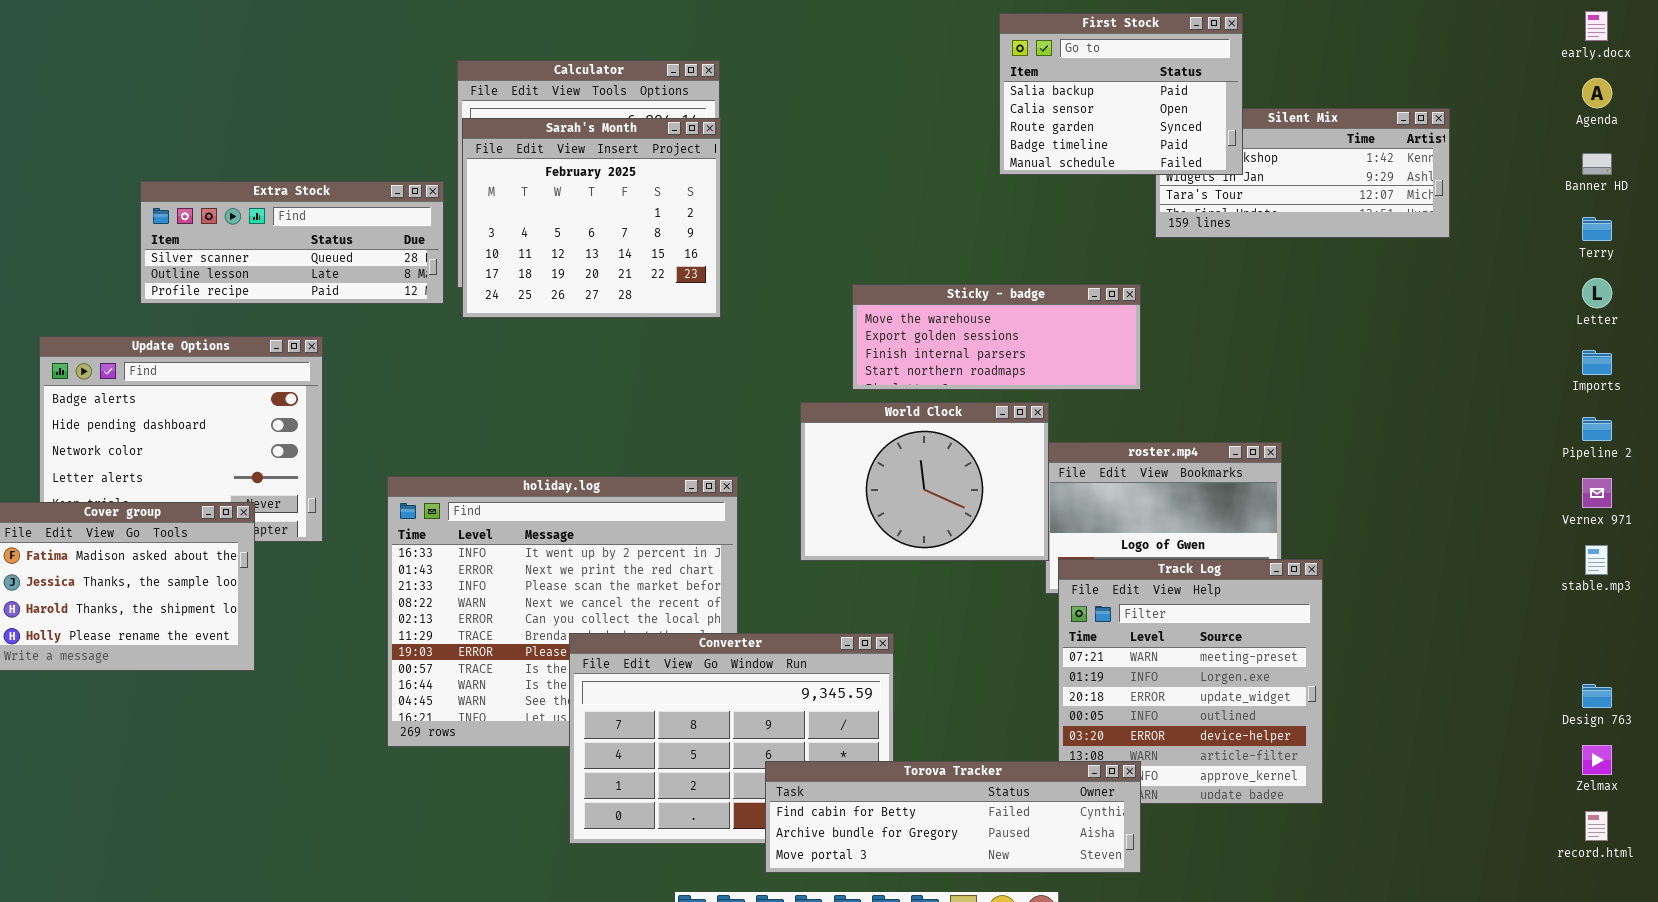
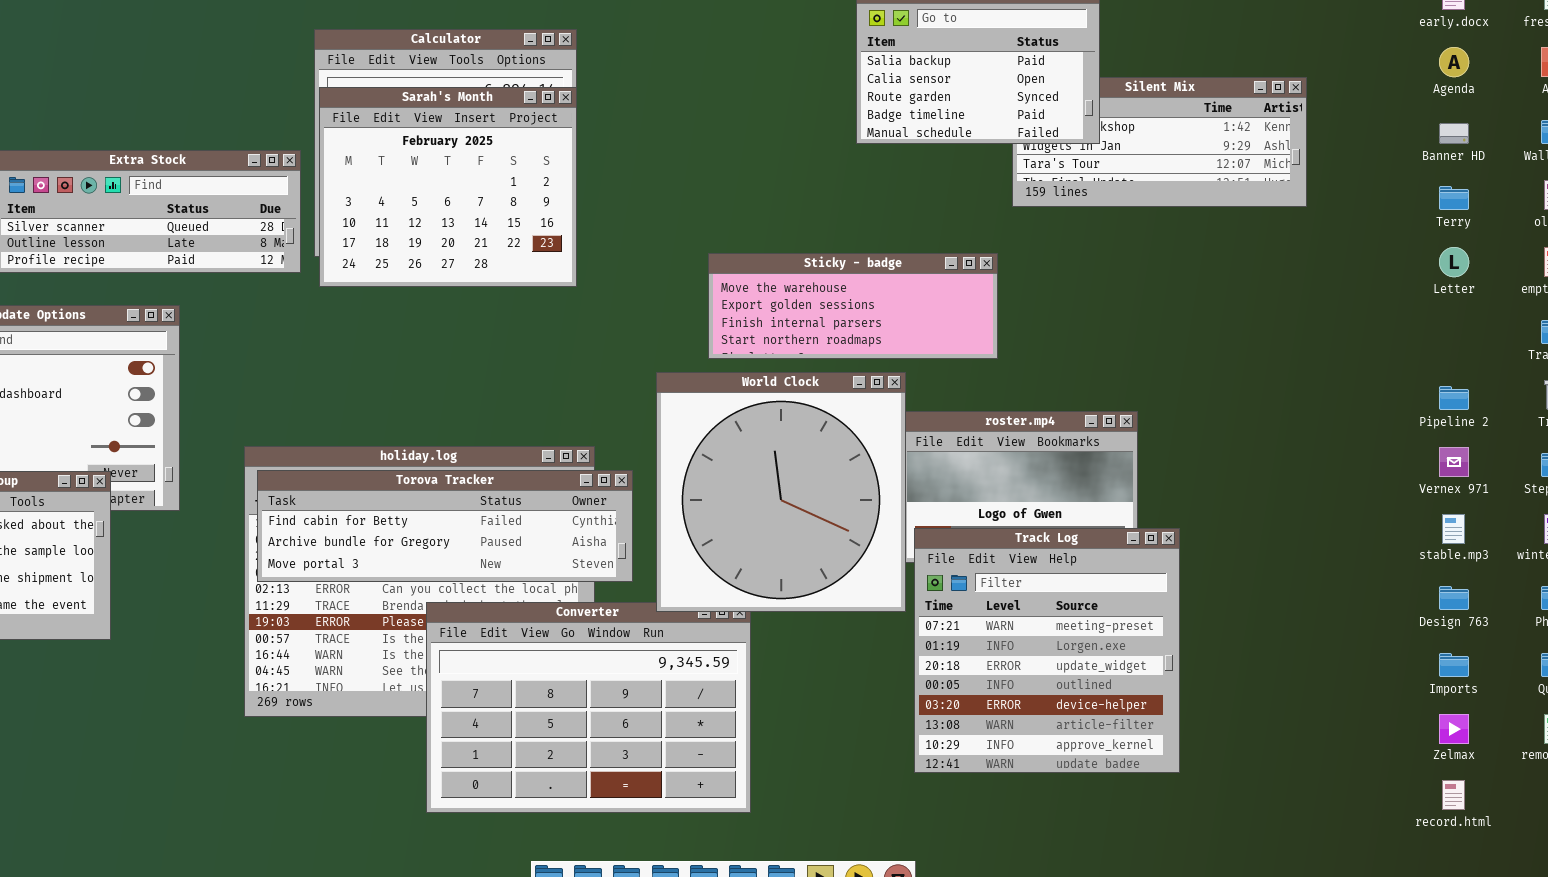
Imports: [1582,350,1612,375] -> [1439,653,1469,677], moved
World Clock: [800,402,1049,561] -> [656,372,906,612], resized
Design 763: [1582,684,1612,708] -> [1439,586,1469,610], moved
Torova Tracker: [765,761,1141,873] -> [257,470,633,582], moved

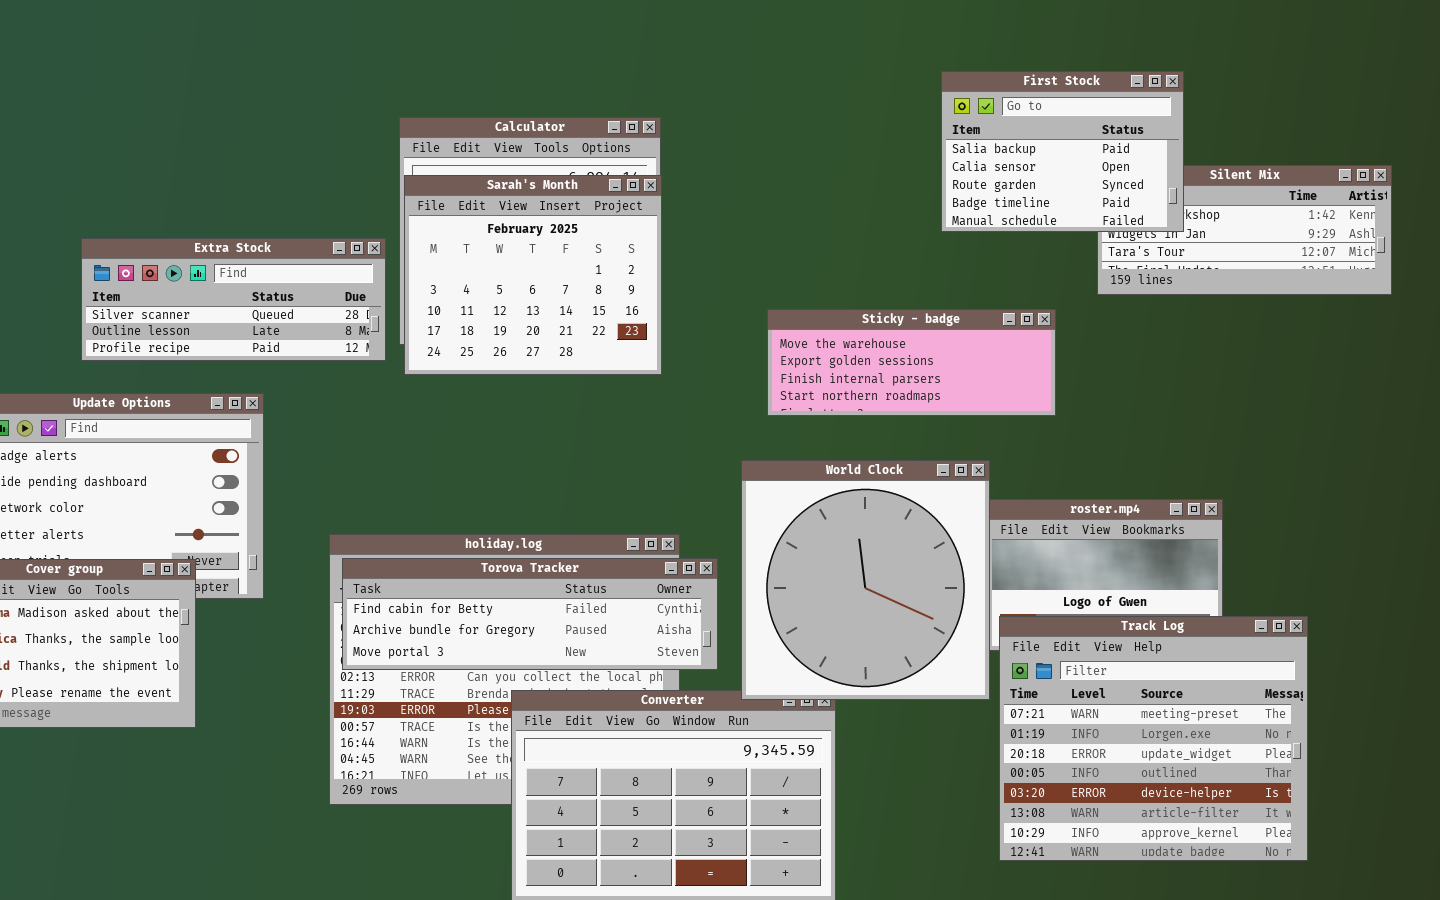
Sticky - badge: [708,253,998,359] -> [767,309,1056,416], moved
Track Log: [914,528,1180,773] -> [999,616,1308,861], resized

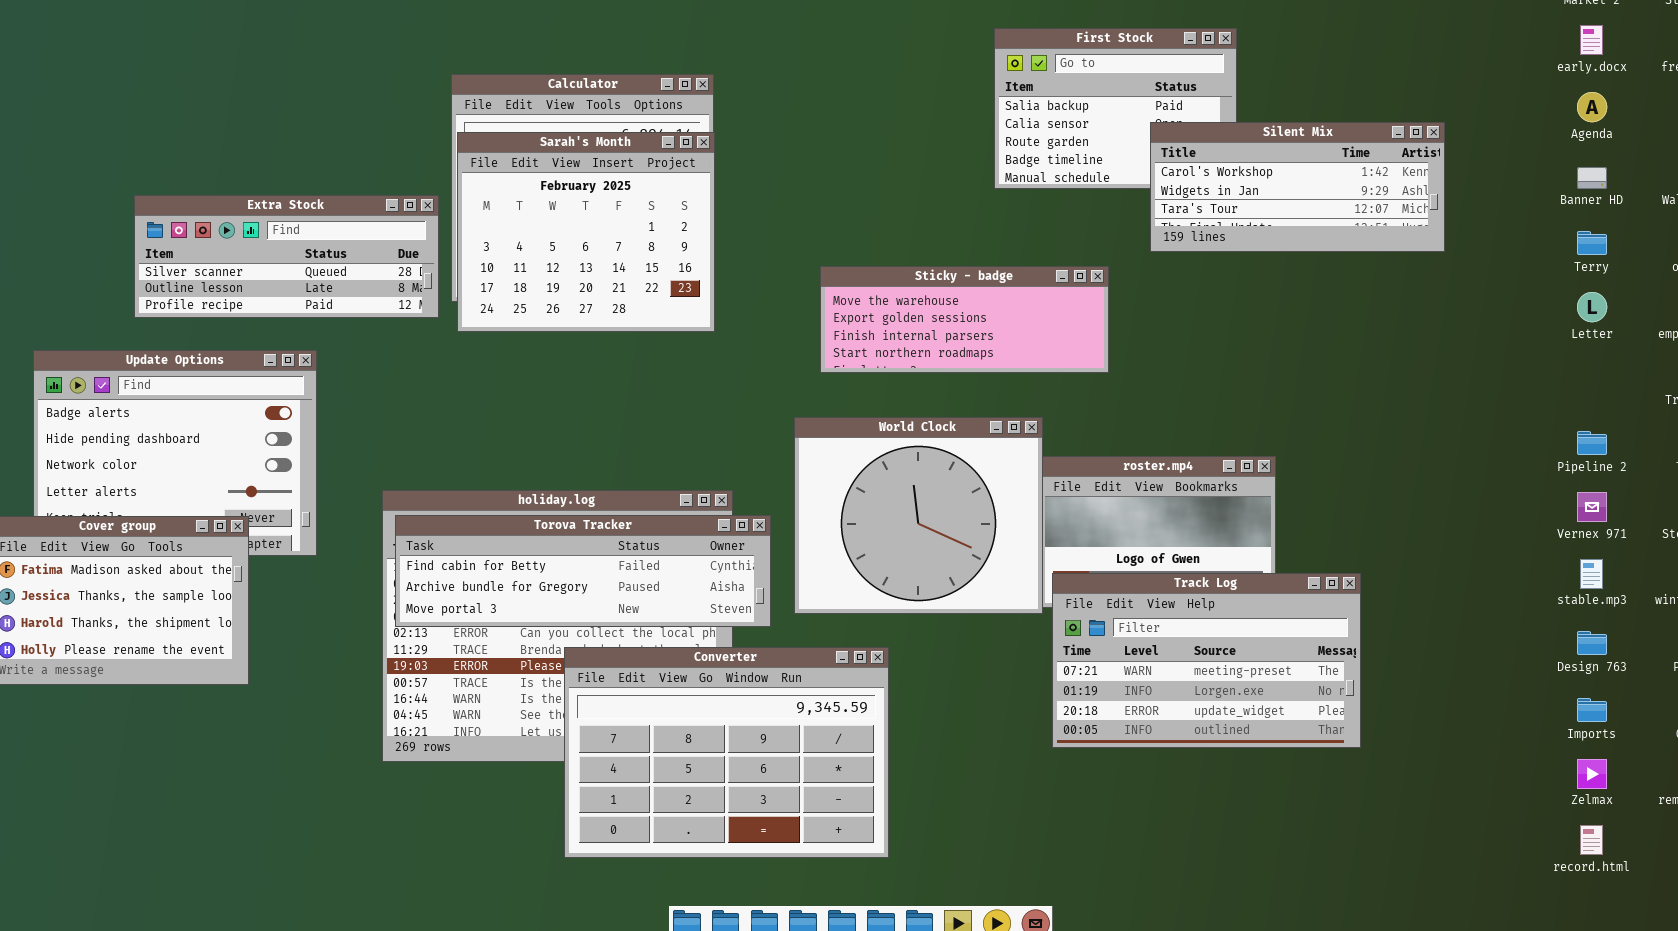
Silent Mix: [1097,165,1392,295] -> [1150,122,1445,252], raised
World Clock: [741,460,990,700] -> [794,417,1043,614], resized
Track Log: [999,616,1308,861] -> [1052,573,1361,748], resized

